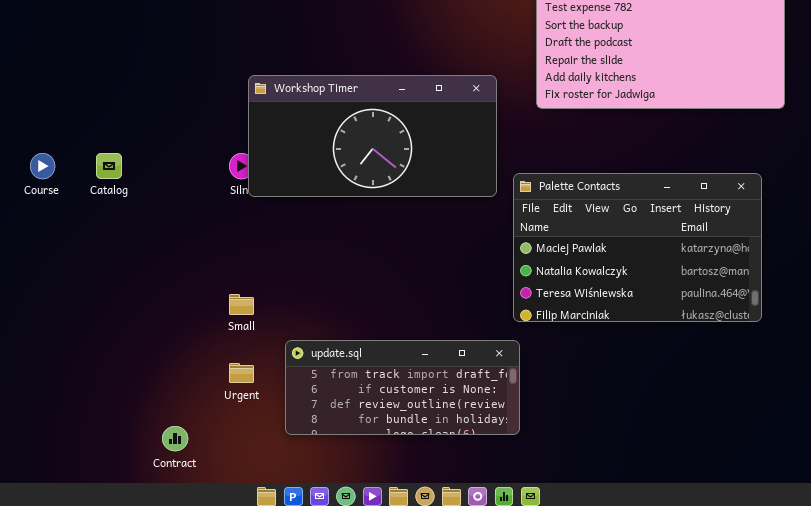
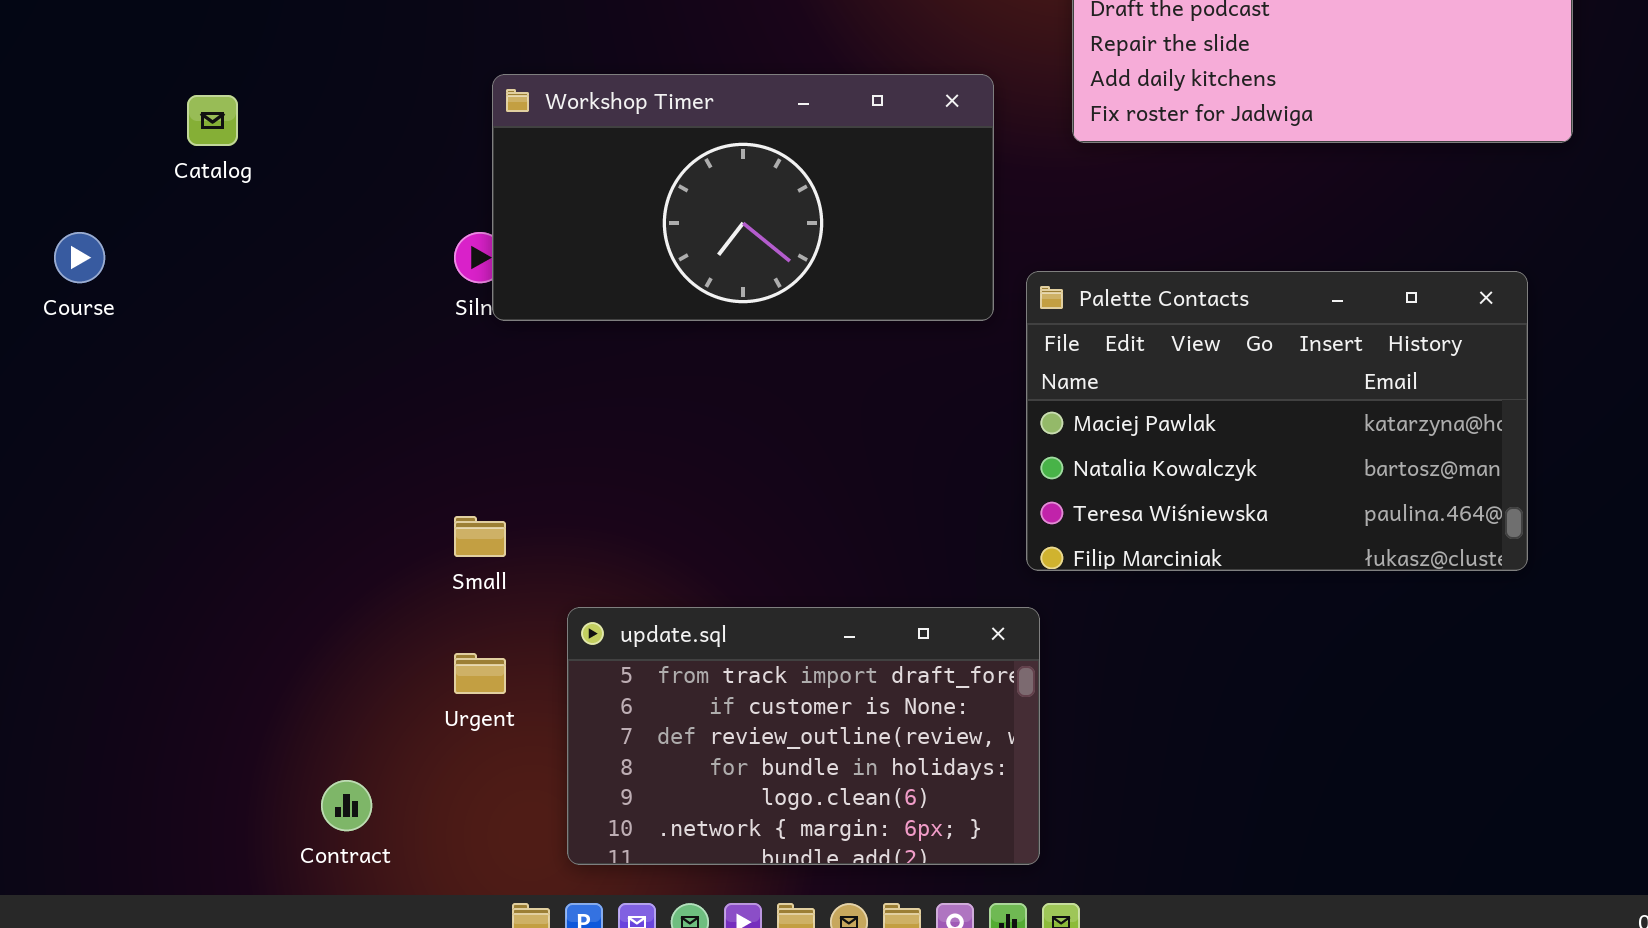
Catalog: [96,153,122,179] -> [187,95,238,146], moved
update.sql: [285,340,520,435] -> [567,607,1040,865], resized

